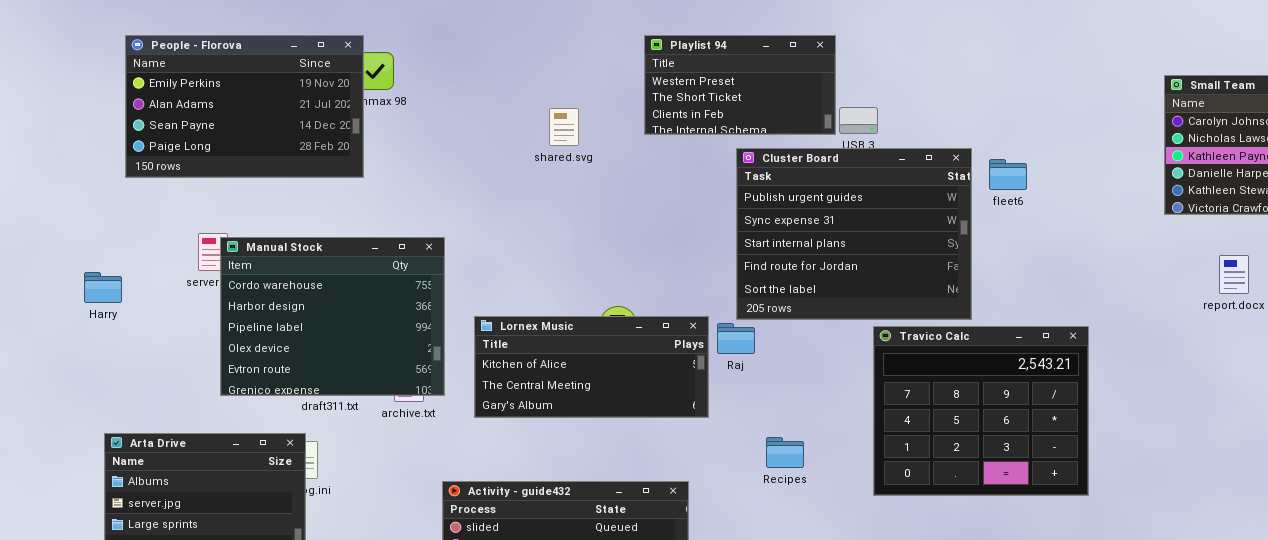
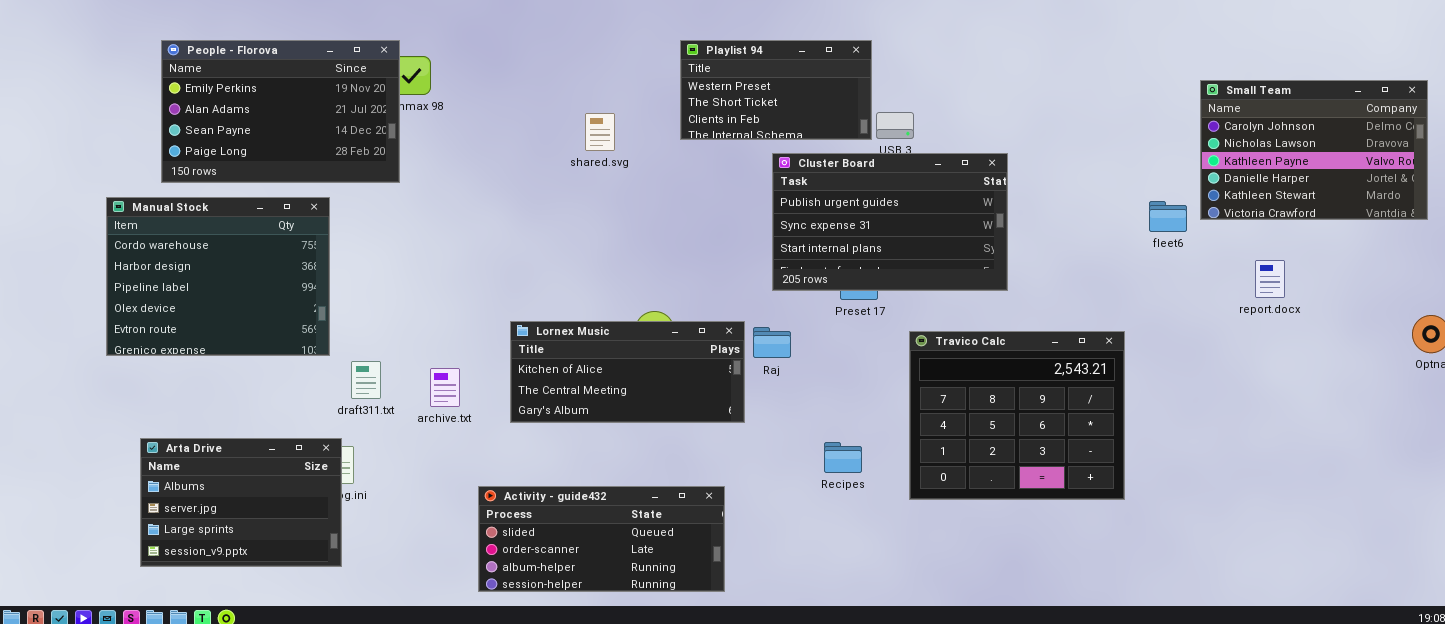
Cluster Board: [736,148,972,320] -> [772,153,1008,291], resized
fleet6: [989,159,1027,190] -> [1149,201,1187,232], moved
Manual Stock: [220,237,445,396] -> [106,197,330,356], moved
Recipes: [766,437,804,468] -> [824,442,862,473], moved

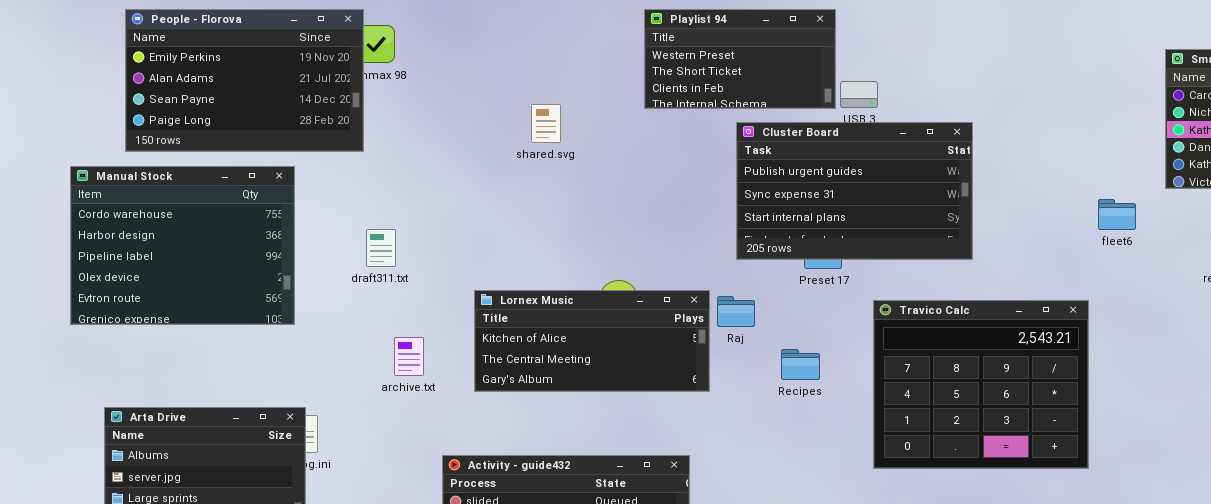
shared.svg: [585,113,615,151] -> [531,104,561,143], moved
fleet6: [1149,201,1187,232] -> [1098,199,1136,230], moved
draft311.txt: [351,361,381,399] -> [366,229,396,267], moved
Recipes: [824,442,862,473] -> [781,349,820,380], moved

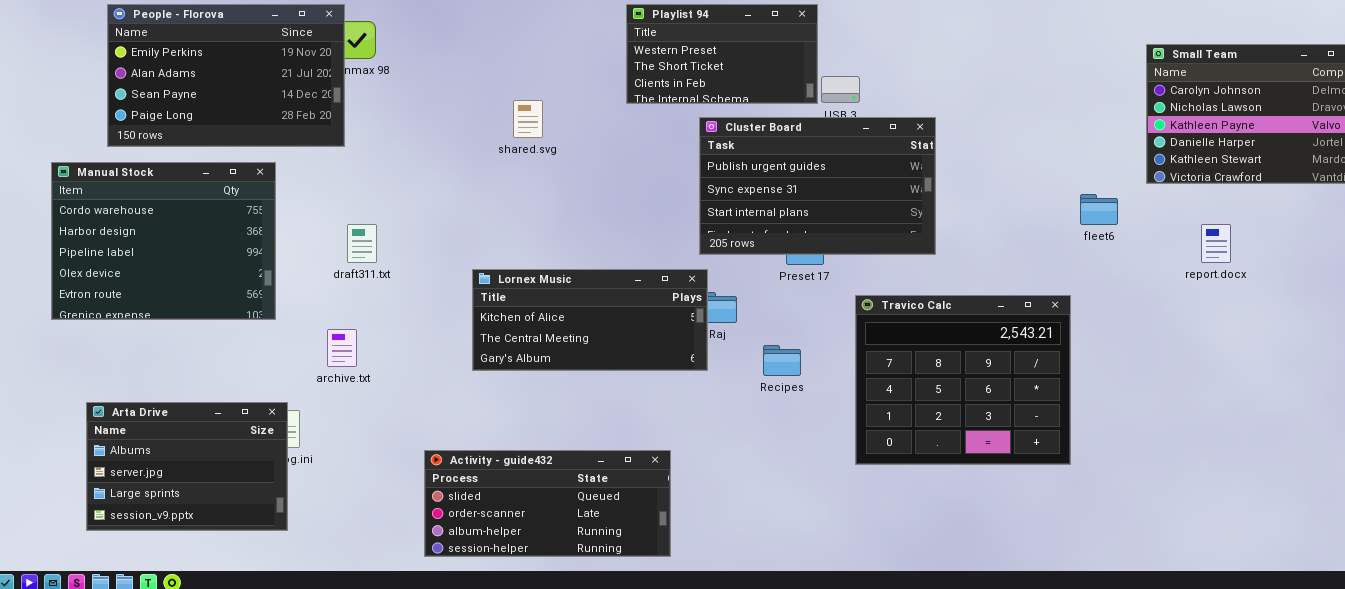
Cluster Board: [736,122,973,260] -> [699,117,936,255], moved
Lornex Music: [474,290,710,392] -> [472,269,708,371], moved
archive.txt: [394,337,424,376] -> [327,329,357,367], moved

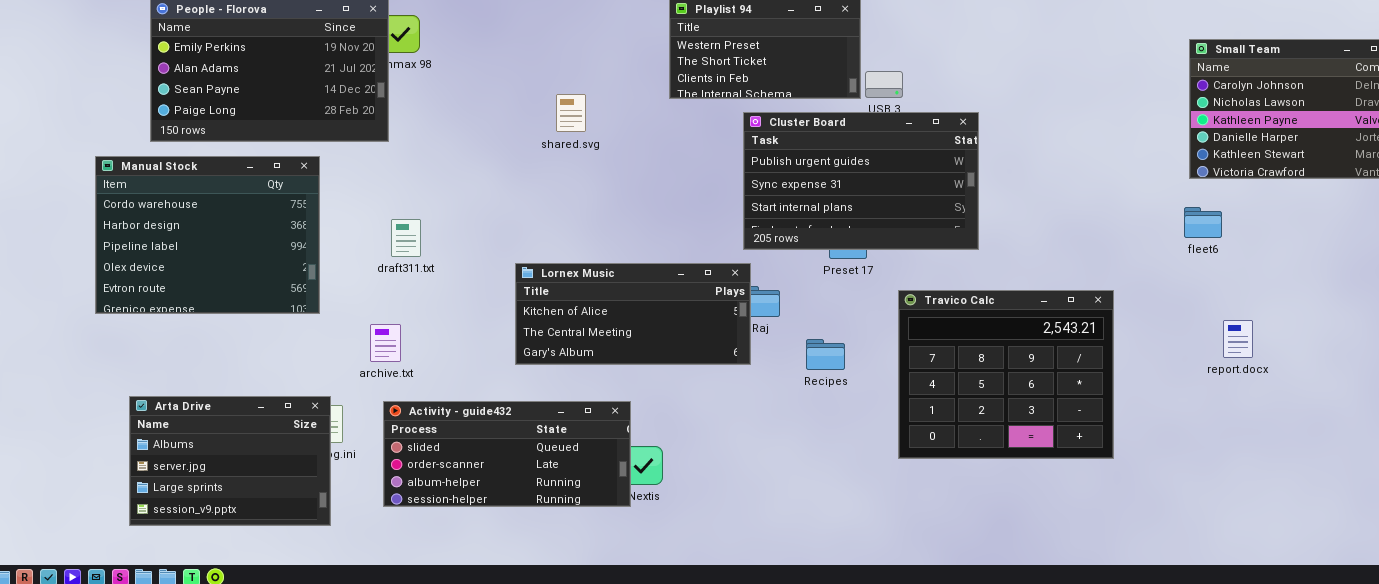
fleet6: [1080,194,1118,225] -> [1184,207,1222,238], moved
report.docx: [1201,224,1231,263] -> [1223,320,1253,358], moved
Activity - guide432: [424,450,671,557] -> [383,401,631,507], moved

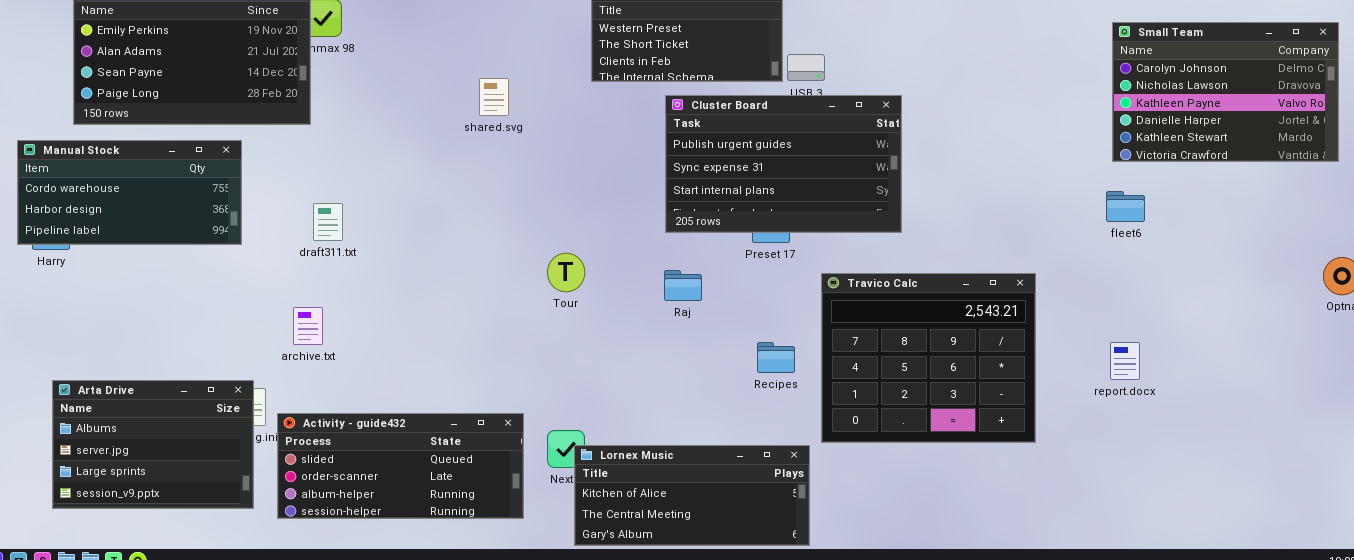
Manual Stock: [95,156,320,314] -> [17,140,242,245], resized
Lornex Music: [515,263,751,365] -> [574,445,810,546], moved
report.docx: [1223,320,1253,358] -> [1110,342,1140,380], moved
Recipes: [806,339,845,370] -> [757,342,795,373], moved
Activity - guide432: [383,401,631,507] -> [277,413,524,519], moved

